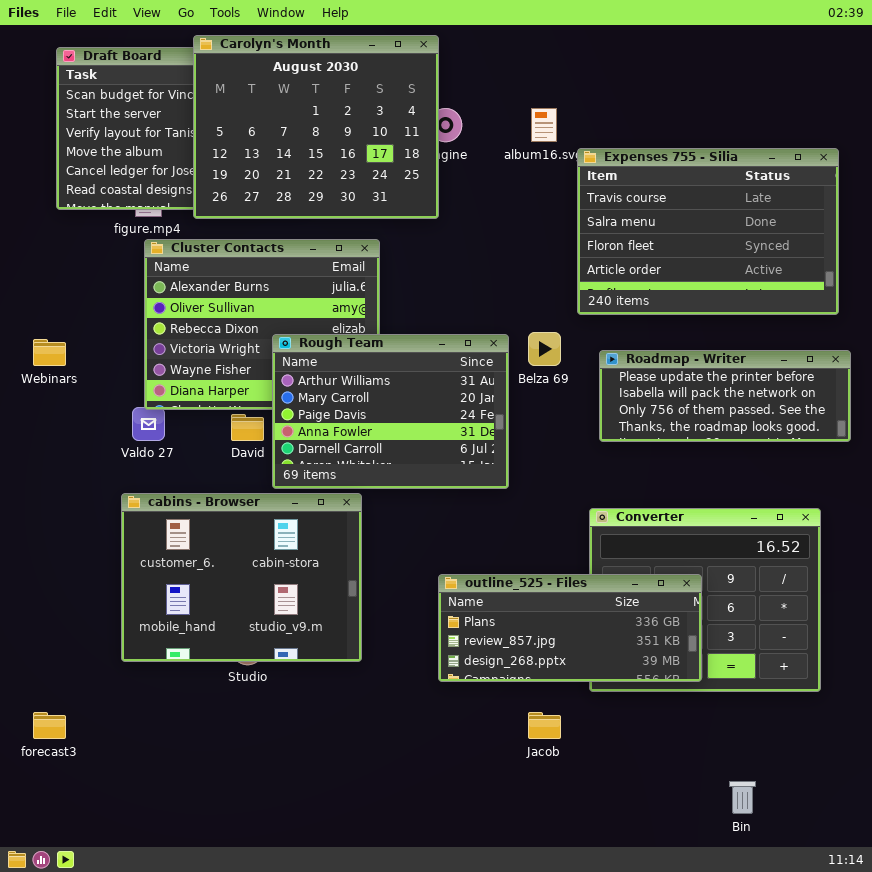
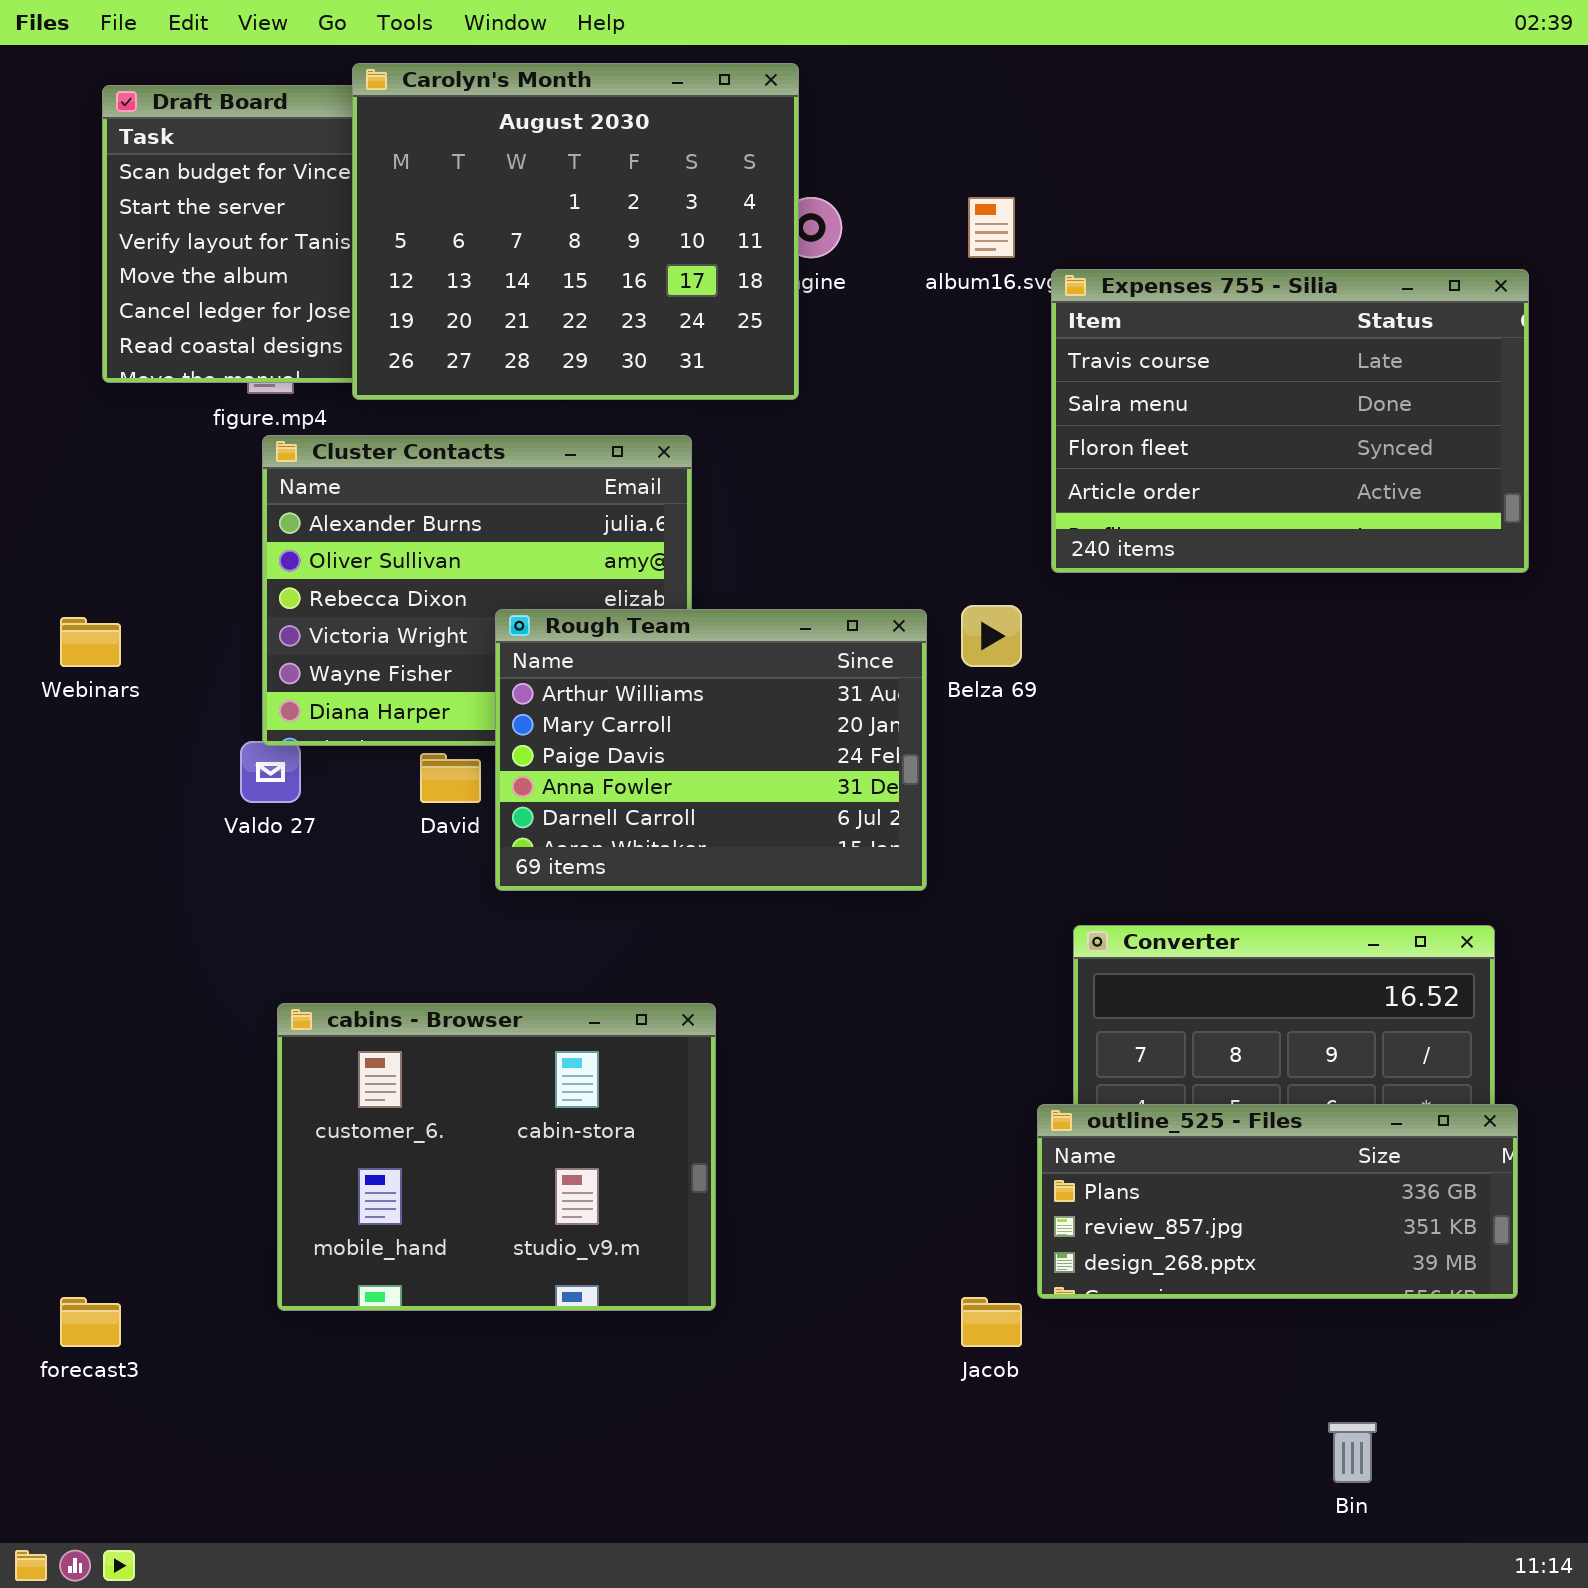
Roadmap - Writer: [599,350,851,442] -> none, closed
cabins - Browser: [121,493,362,662] -> [277,1003,716,1311], moved
outline_525 - Files: [438,574,702,682] -> [1037,1104,1518,1299], moved

